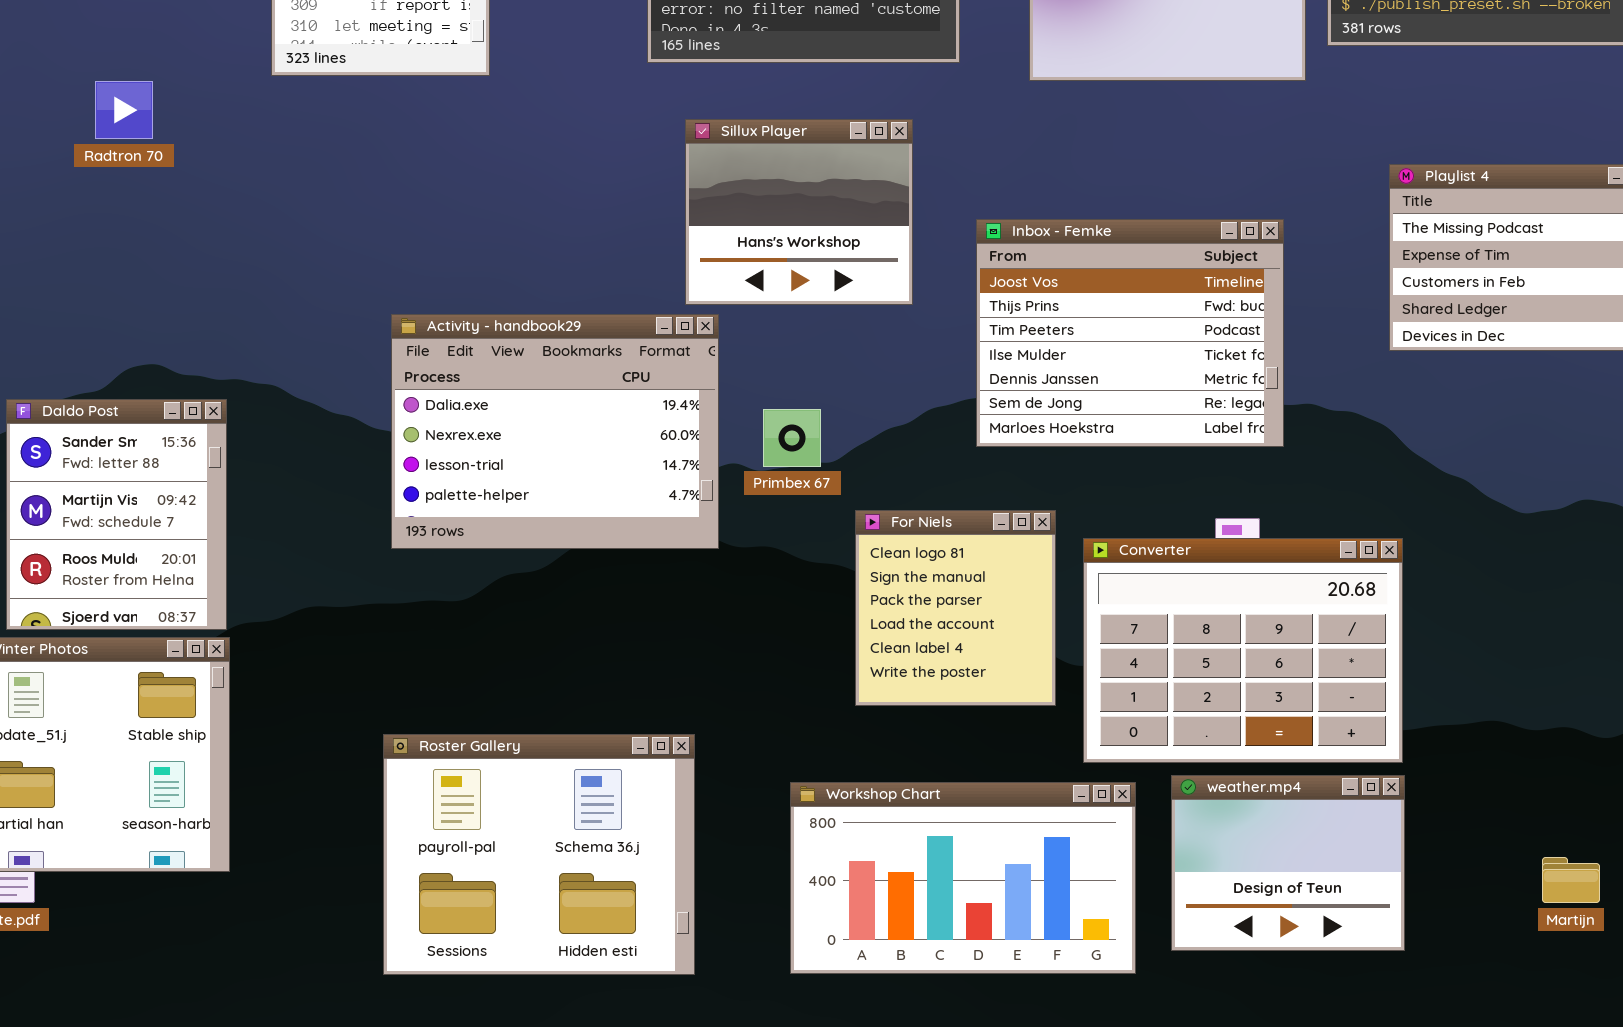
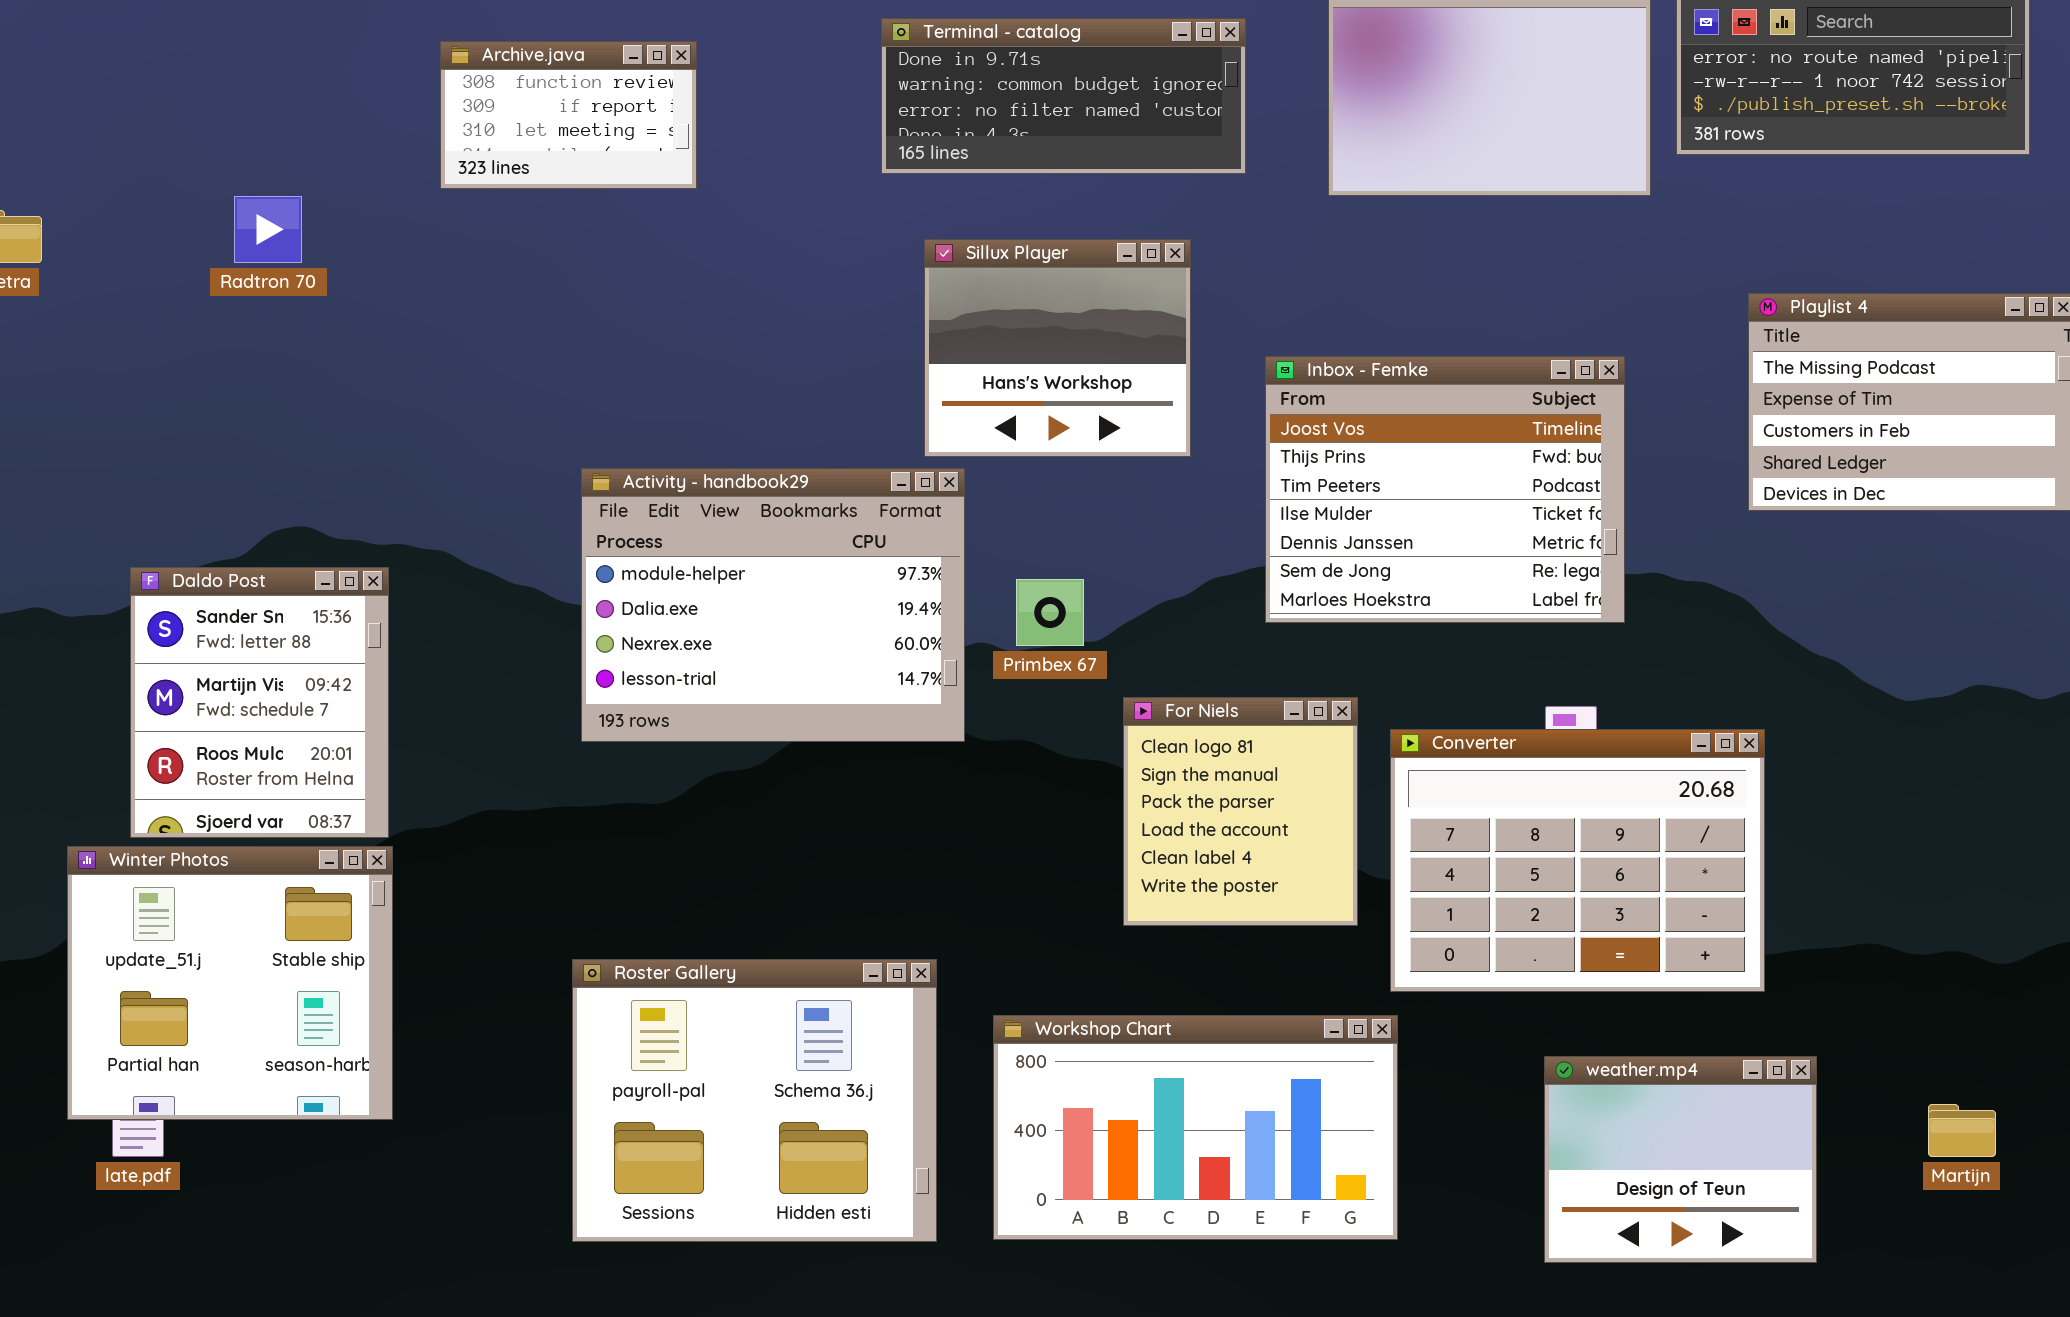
Activity - handbook29: [391,314,719,549] -> [581,468,965,742], scrolled up 1 row
weather.mp4: [1171,775,1405,951] -> [1544,1056,1817,1263], moved
Workshop Chart: [790,782,1136,974] -> [993,1015,1398,1240], moved

